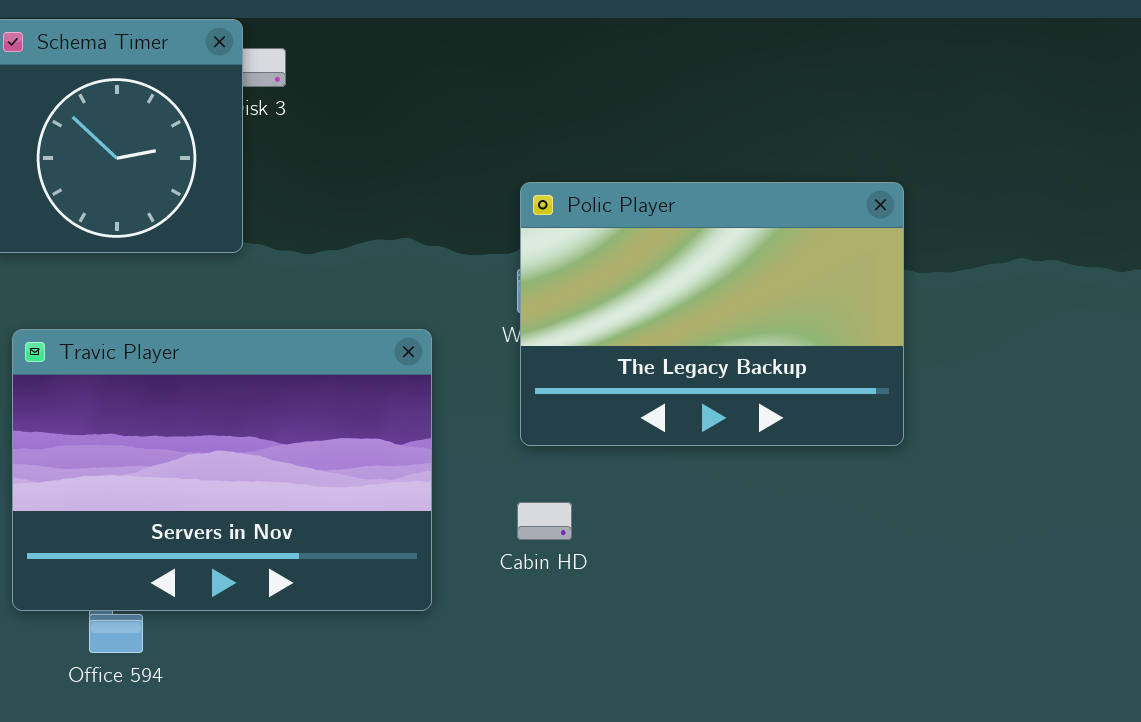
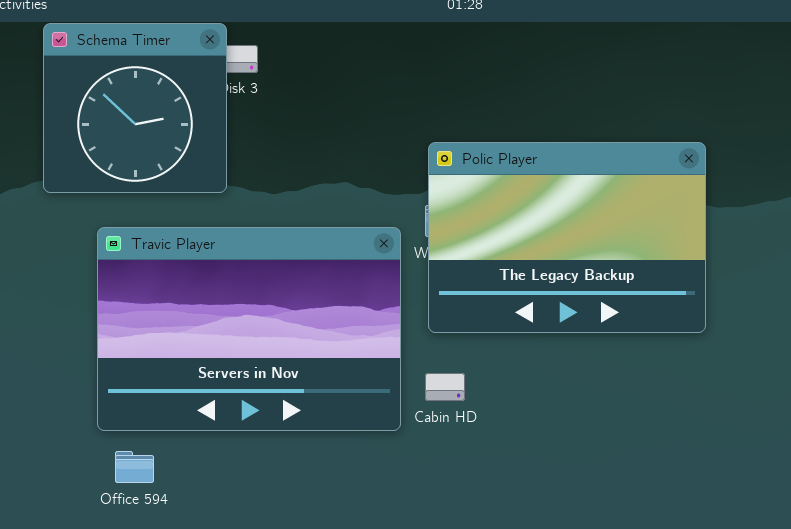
Travic Player: [12,329,432,611] -> [97,227,401,431], moved

